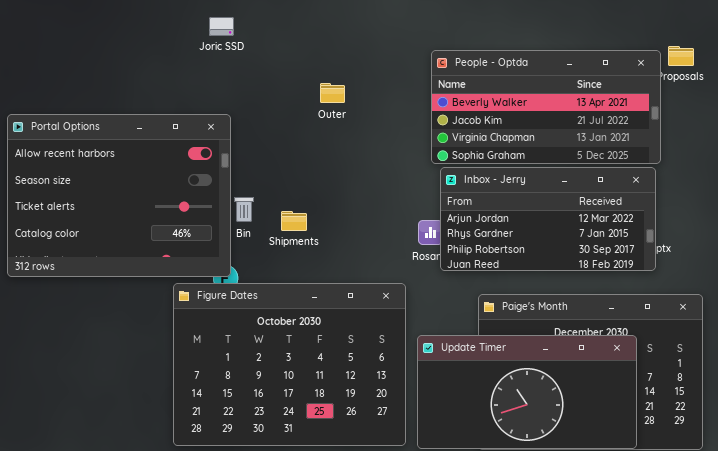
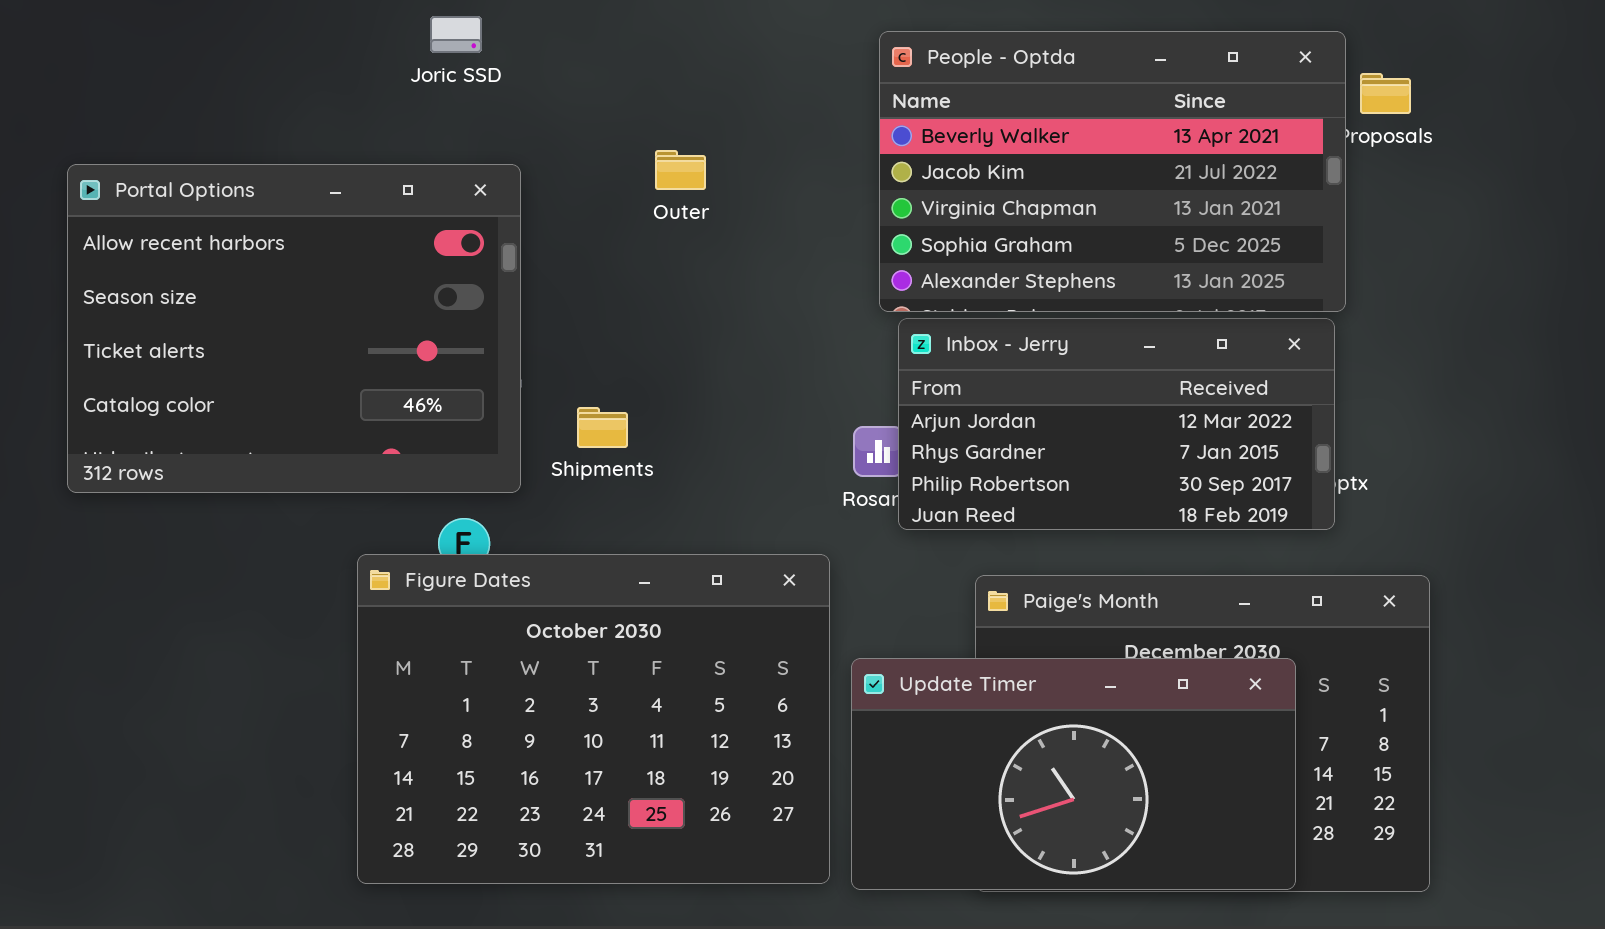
People - Optda: [431,50,661,164] -> [879,31,1346,312], resized
Portal Options: [7,114,231,277] -> [67,164,521,493], moved

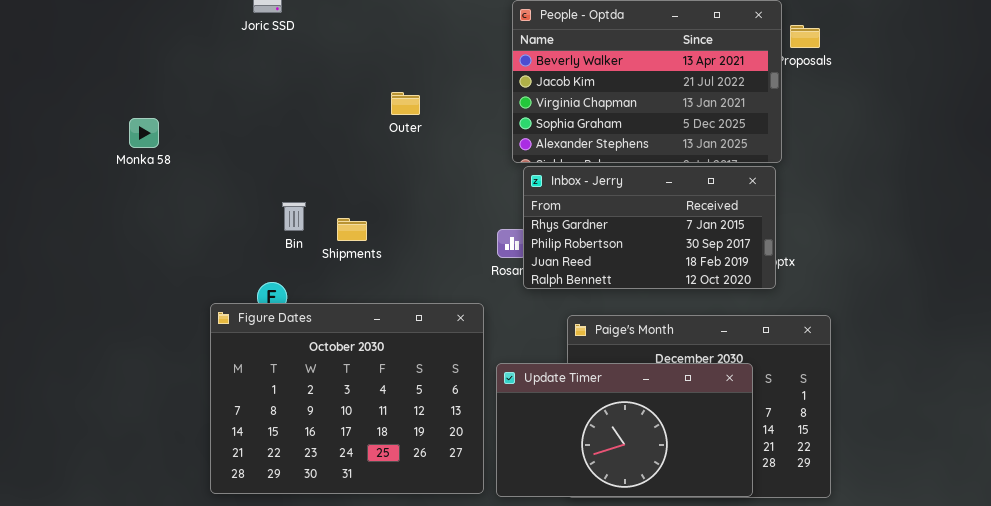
Outer: [655,150,706,190] -> [391,92,420,115], moved
Portal Options: [67,164,521,493] -> none, closed
Inbox - Jerry: [898,318,1335,530] -> [523,166,776,289], scrolled down 1 row

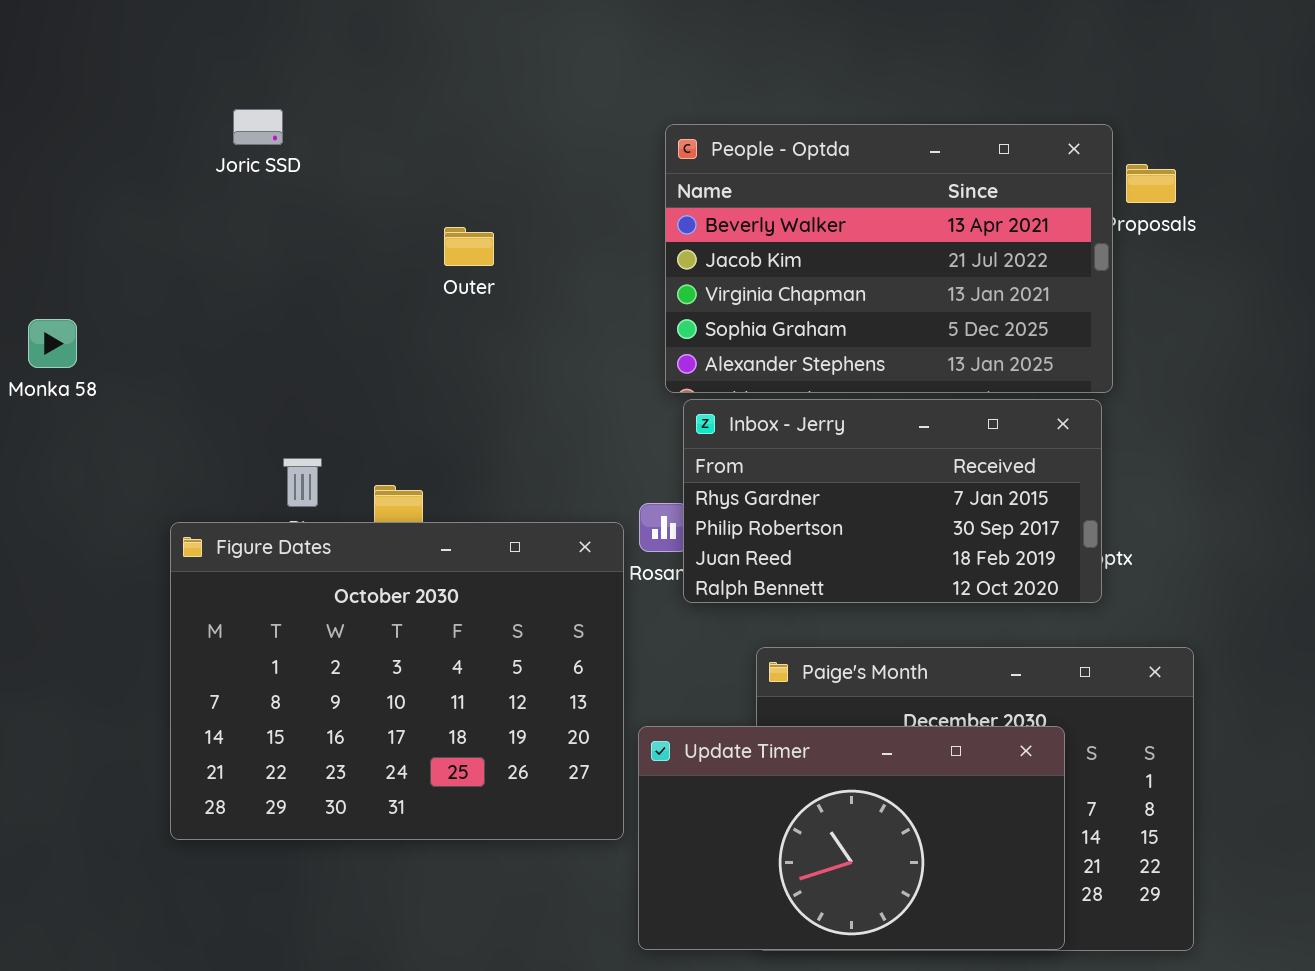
Outer: [391,92,420,115] -> [444,227,494,266], moved
Figure Dates: [210,303,484,494] -> [170,522,624,840], moved

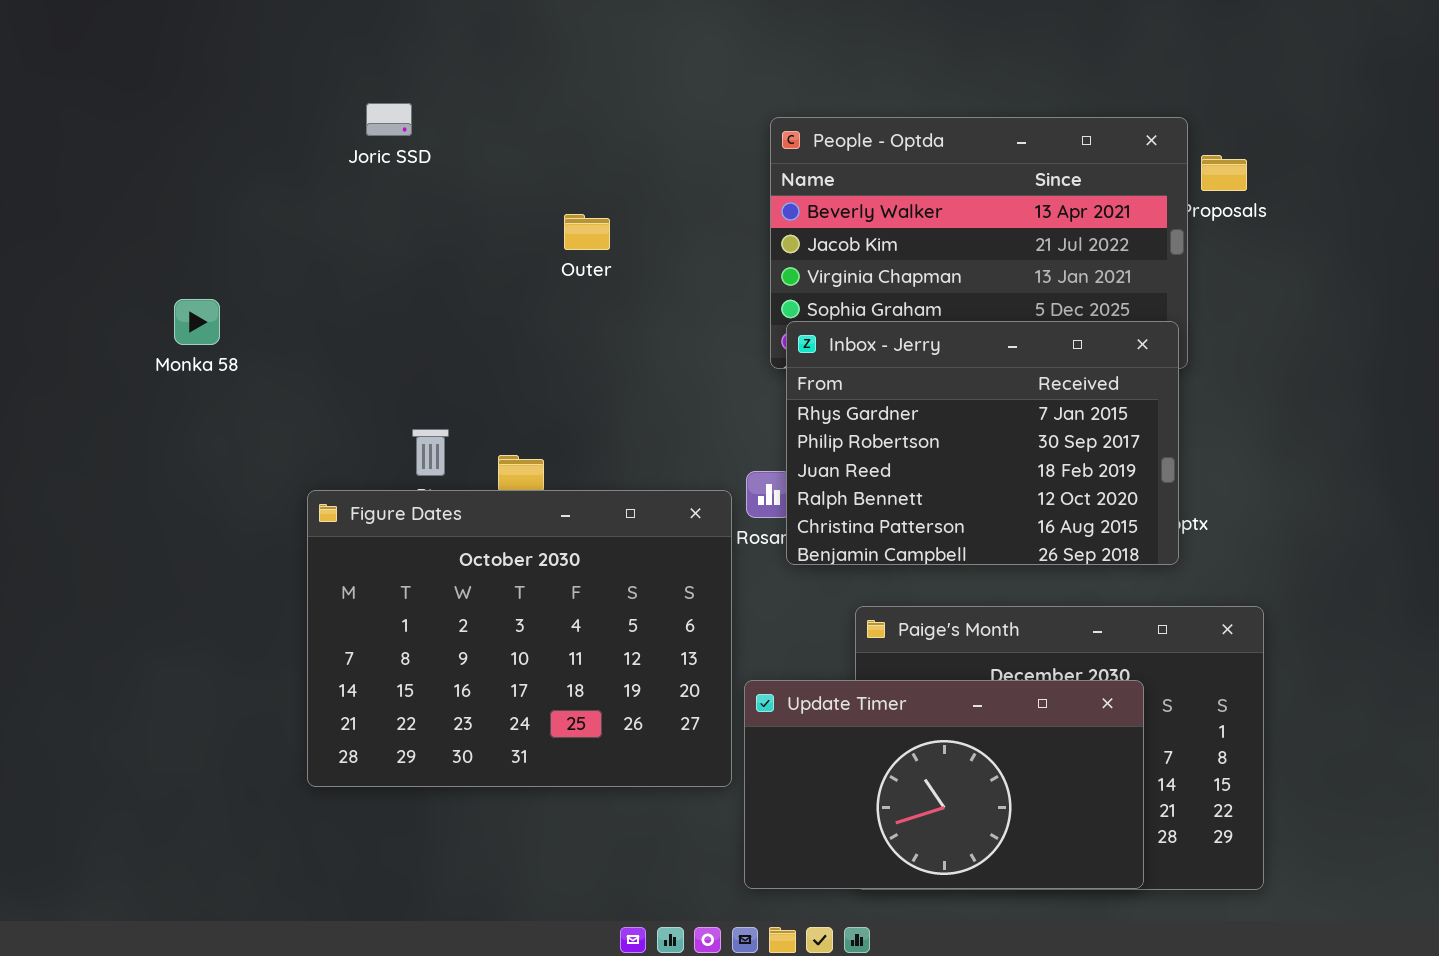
Inbox - Jerry: [683,399,1102,603] -> [786,321,1179,565], resized

